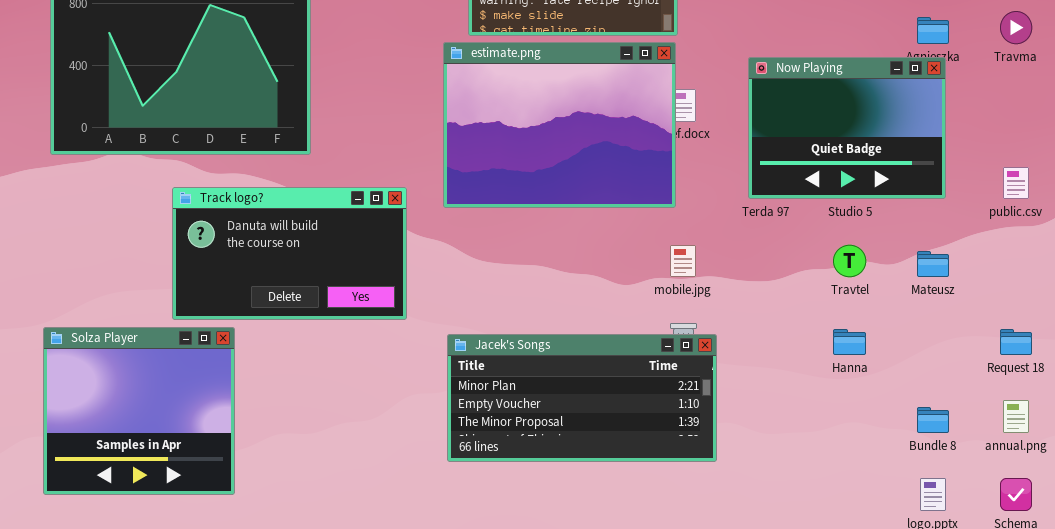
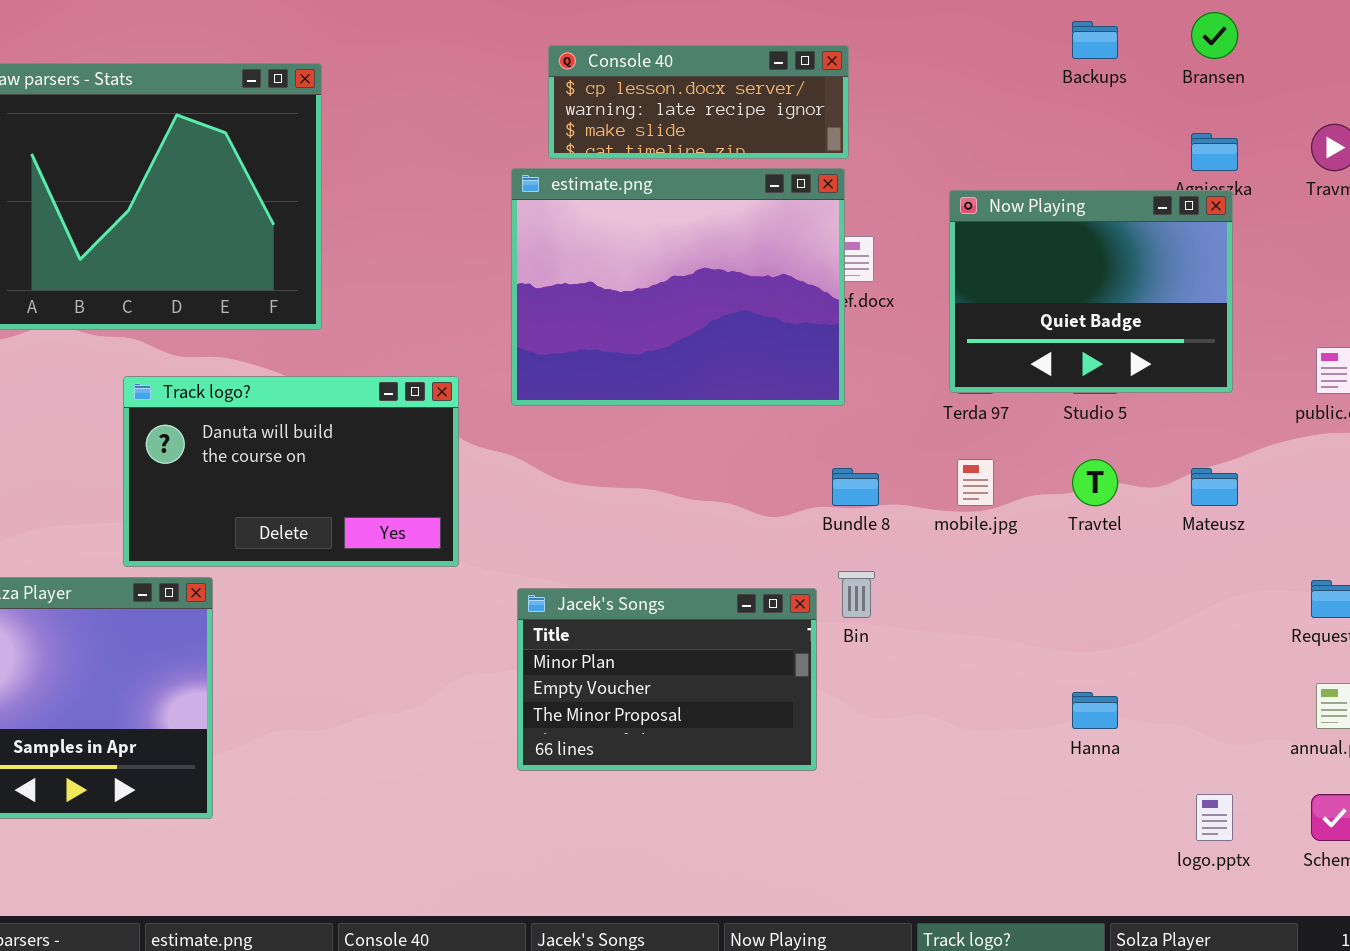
mobile.jpg: [670,245,696,277] -> [957,459,994,506], moved
Hanna: [833,329,866,355] -> [1072,692,1118,729], moved
Jacek's Songs: [447,334,717,462] -> [517,588,817,771], resized
Bundle 8: [917,407,949,433] -> [832,468,879,506], moved

